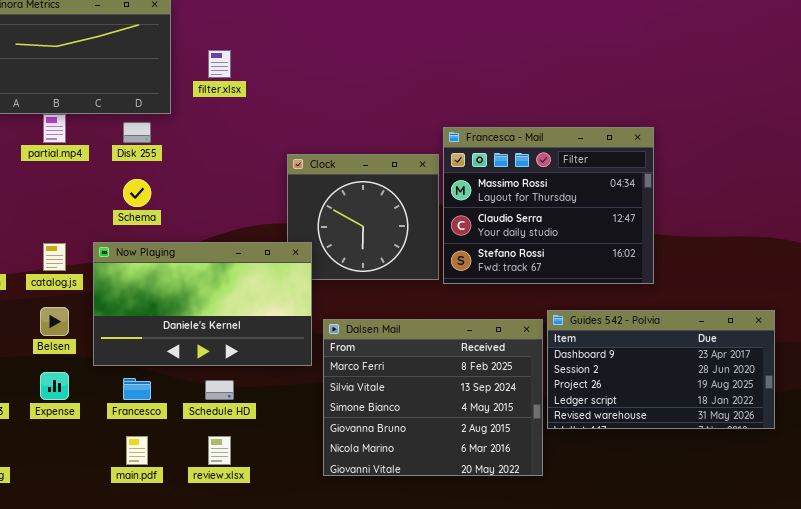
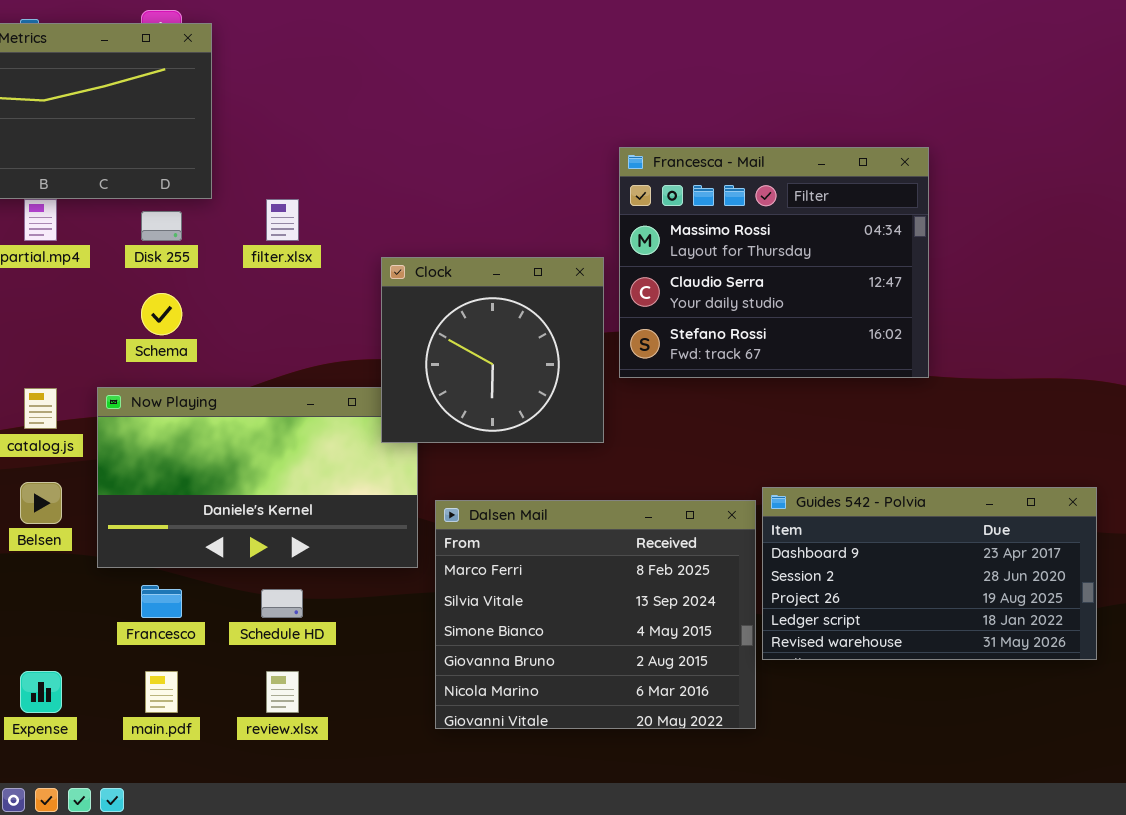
filter.xlsx: [208,50,231,78] -> [266,199,299,241], moved
Francesca - Mail: [443,127,654,284] -> [619,147,929,378], moved
Clock: [287,154,439,280] -> [381,257,604,443], raised
Expense: [40,372,69,400] -> [20,671,62,713], moved

